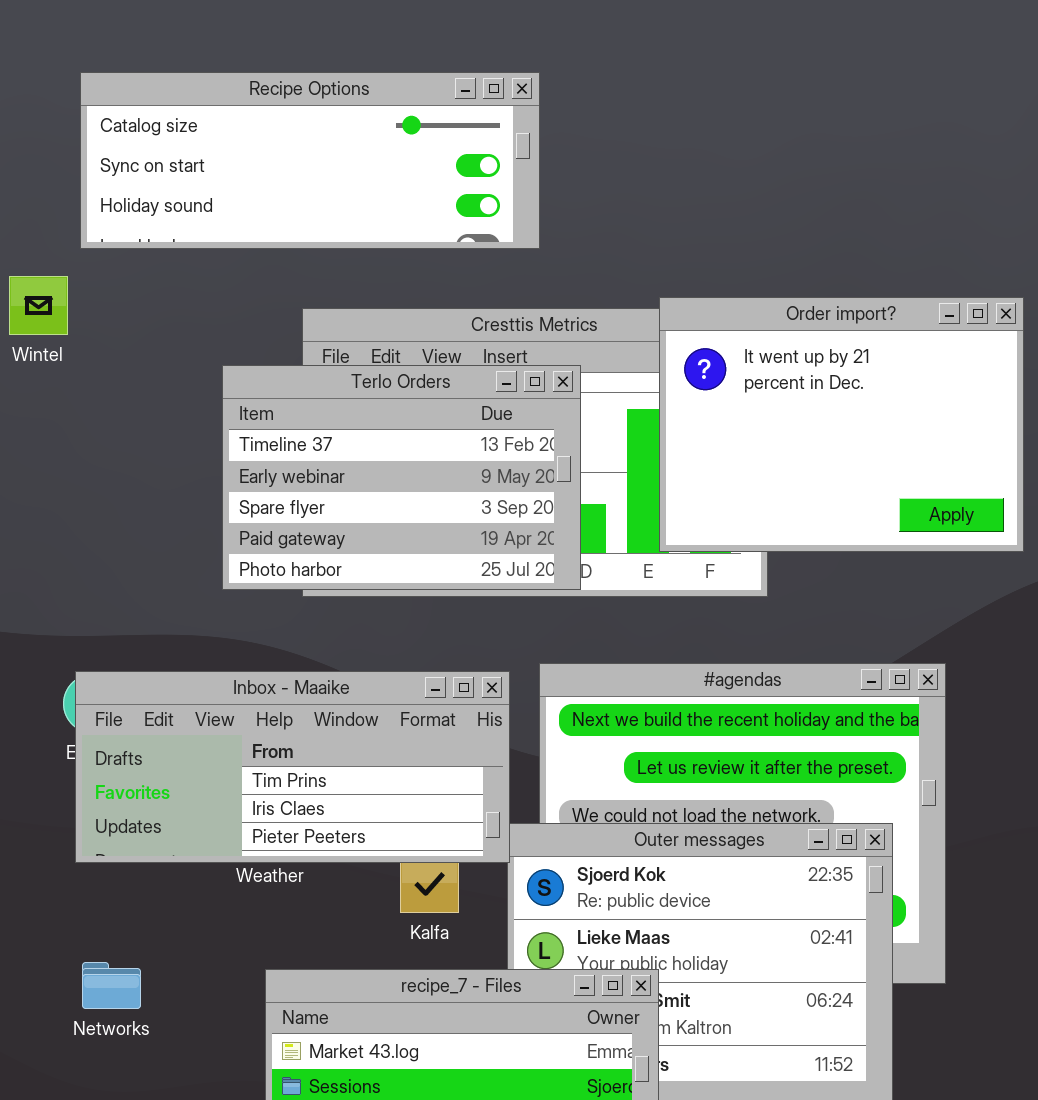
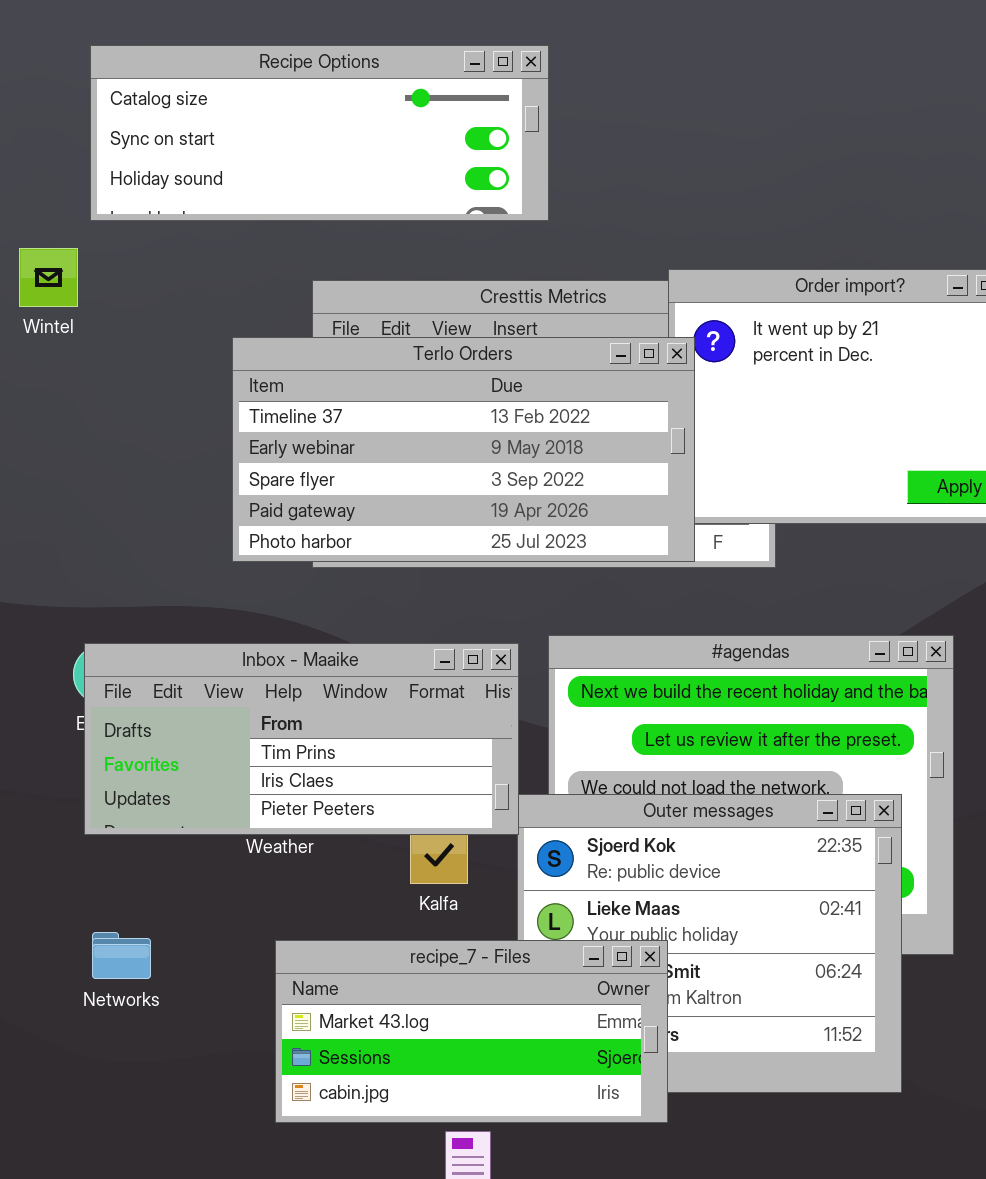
Terlo Orders: [222,365,581,590] -> [232,337,695,562], resized

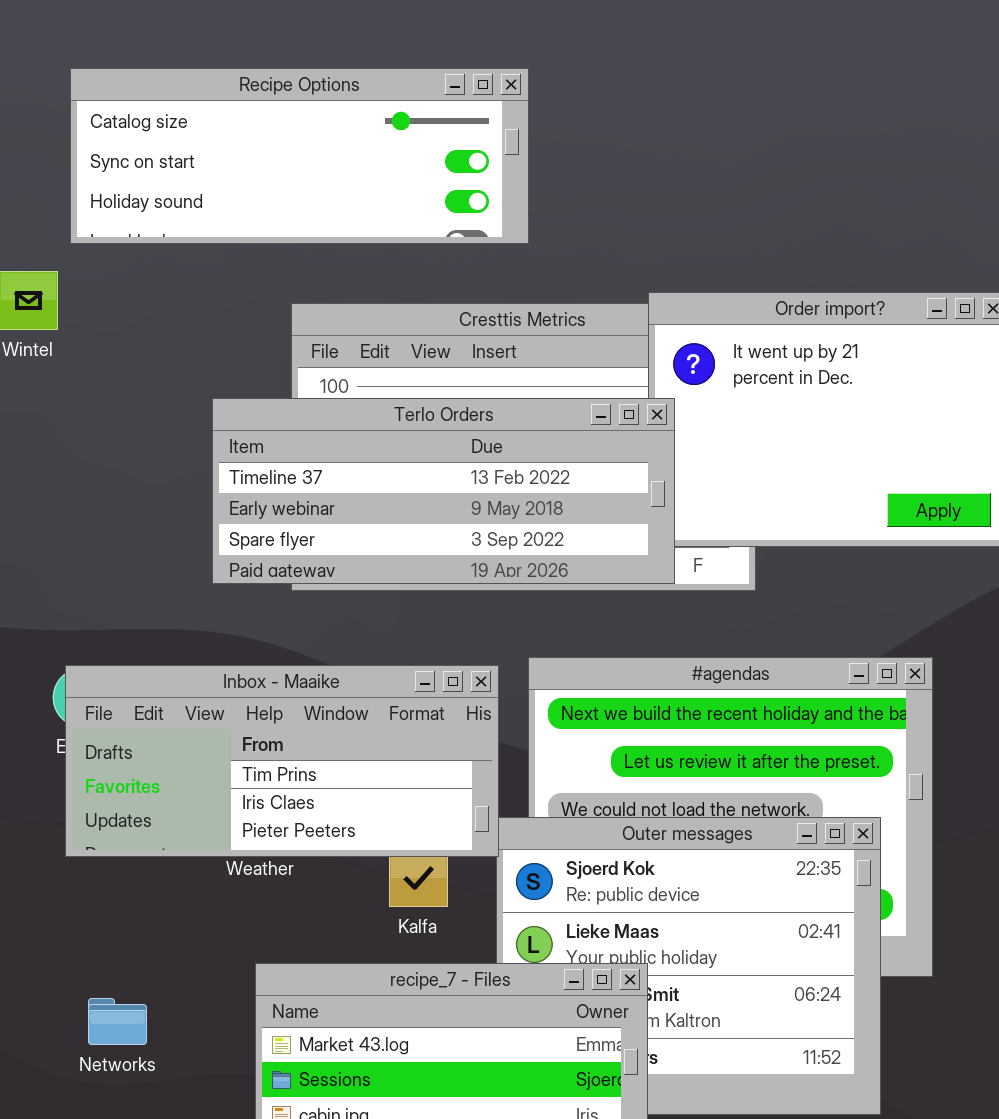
Terlo Orders: [232,337,695,562] -> [212,398,675,584], resized
Networks: [92,932,151,979] -> [88,998,147,1045], moved

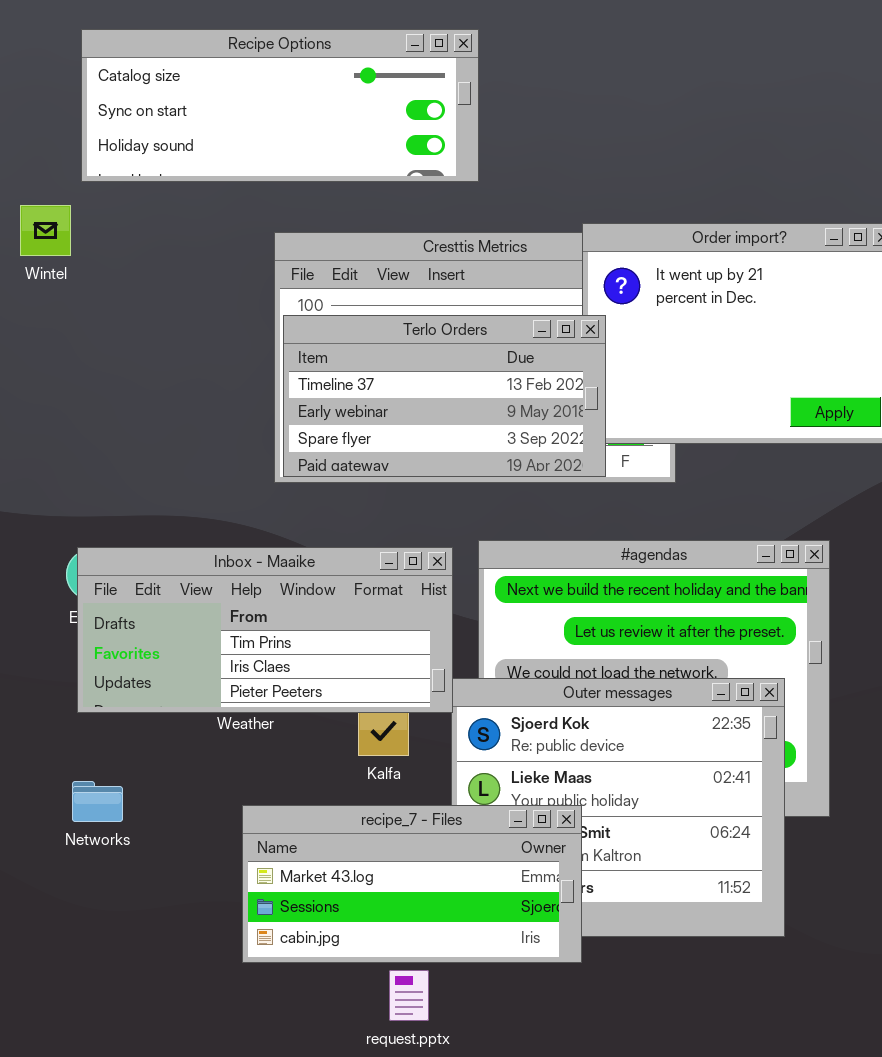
Terlo Orders: [212,398,675,584] -> [283,315,606,477], resized
Networks: [88,998,147,1045] -> [72,781,123,822], moved

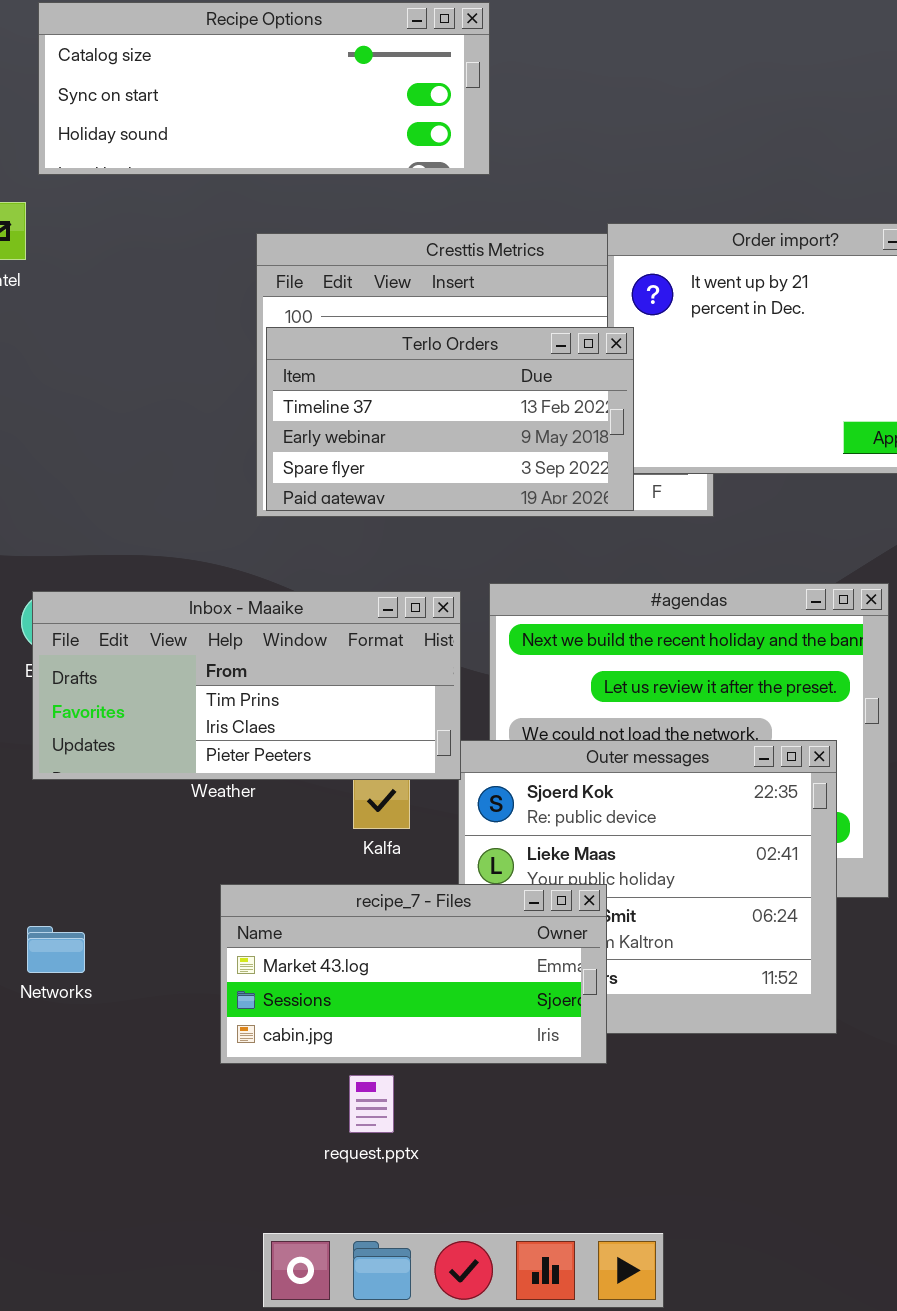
Networks: [72,781,123,822] -> [27,926,85,973], moved
request.pptx: [389,970,429,1021] -> [349,1075,394,1133], moved

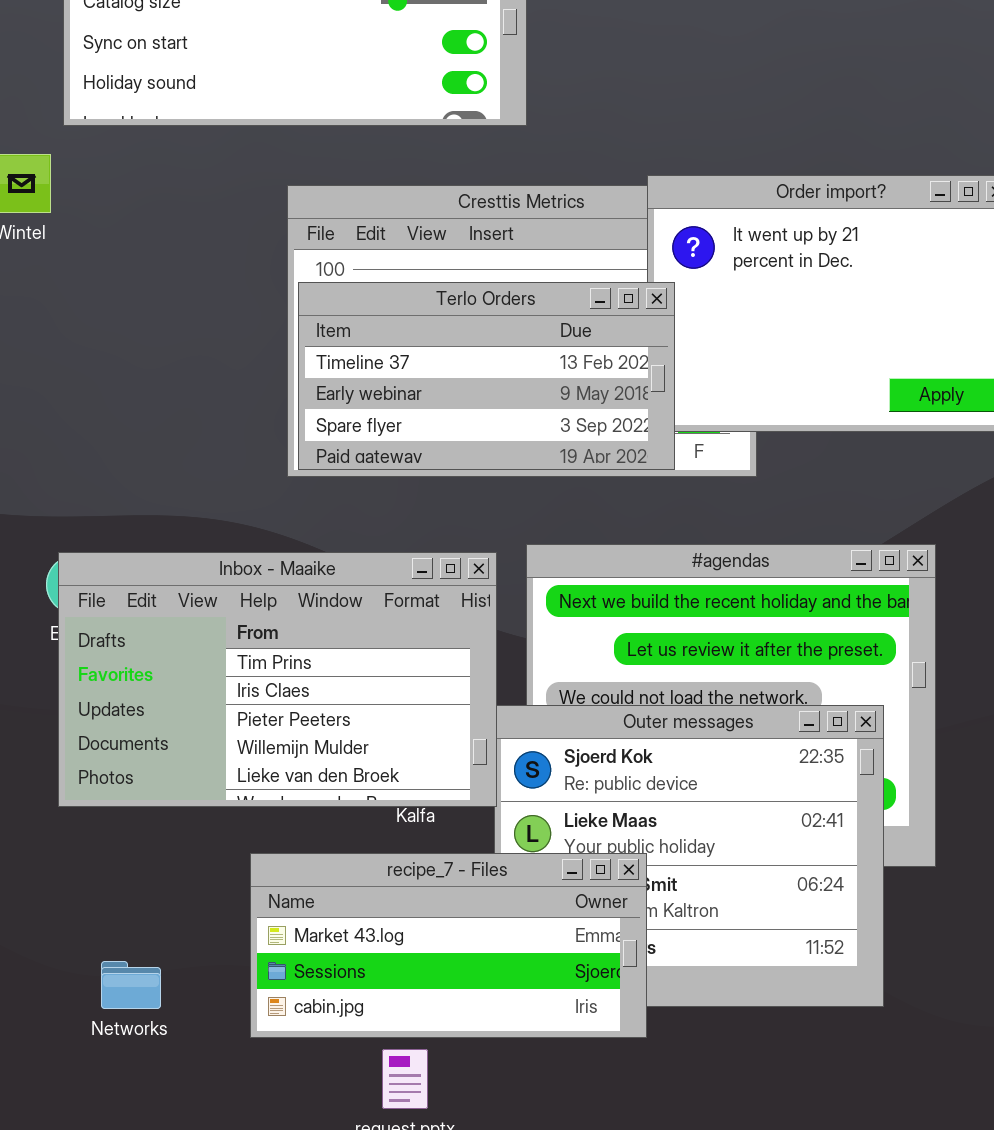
Inbox - Maaike: [32,591,461,780] -> [58,552,497,807], resized
Networks: [27,926,85,973] -> [101,961,161,1009], moved

